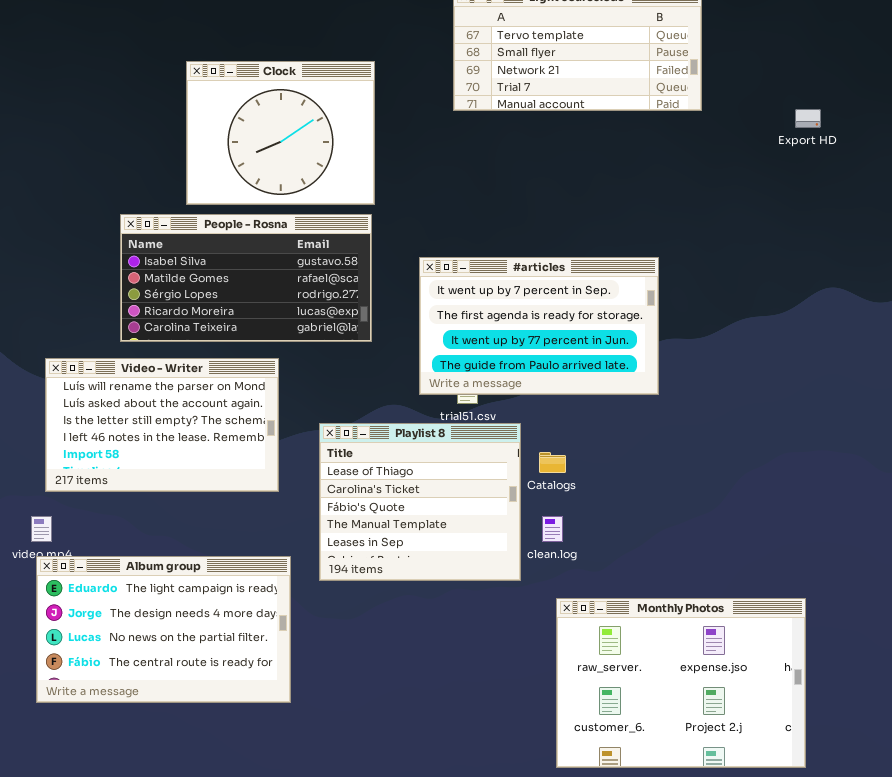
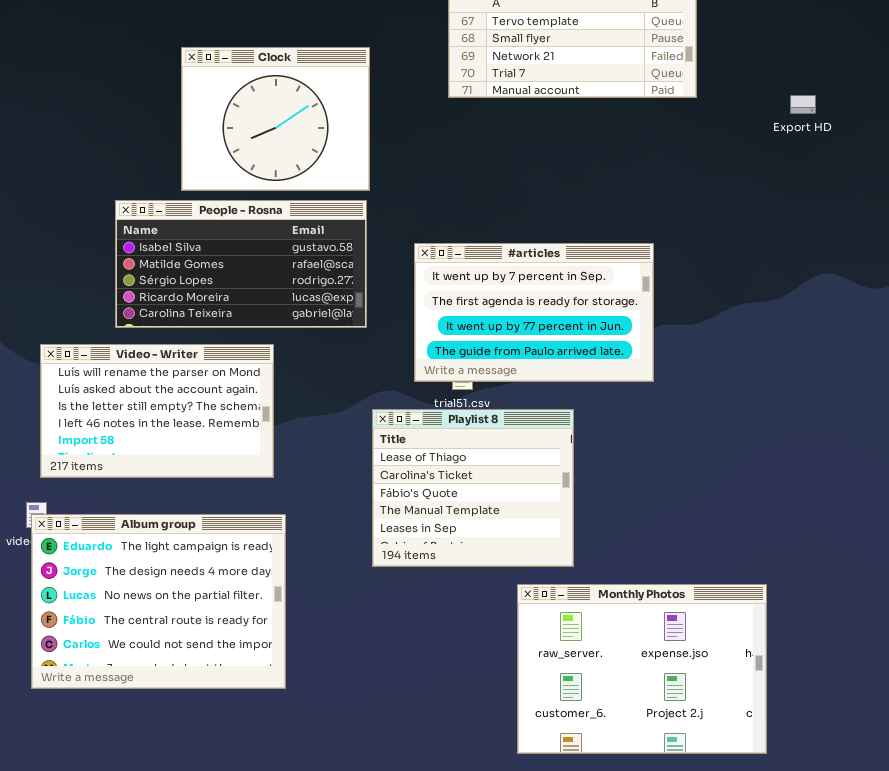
Playlist 8: [319,423,521,581] -> [372,409,574,567], moved
Album group: [36,556,291,703] -> [31,514,286,689], resized
Monthly Photos: [556,598,806,768] -> [517,584,767,754], moved

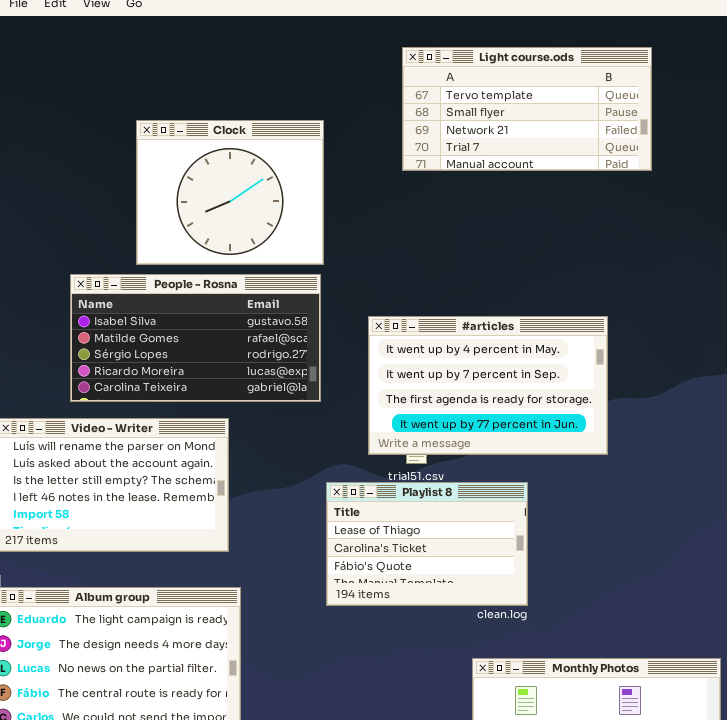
#articles: [414,243,654,382] -> [368,316,608,455], scrolled up 1 row
Playlist 8: [372,409,574,567] -> [326,482,528,606], resized

